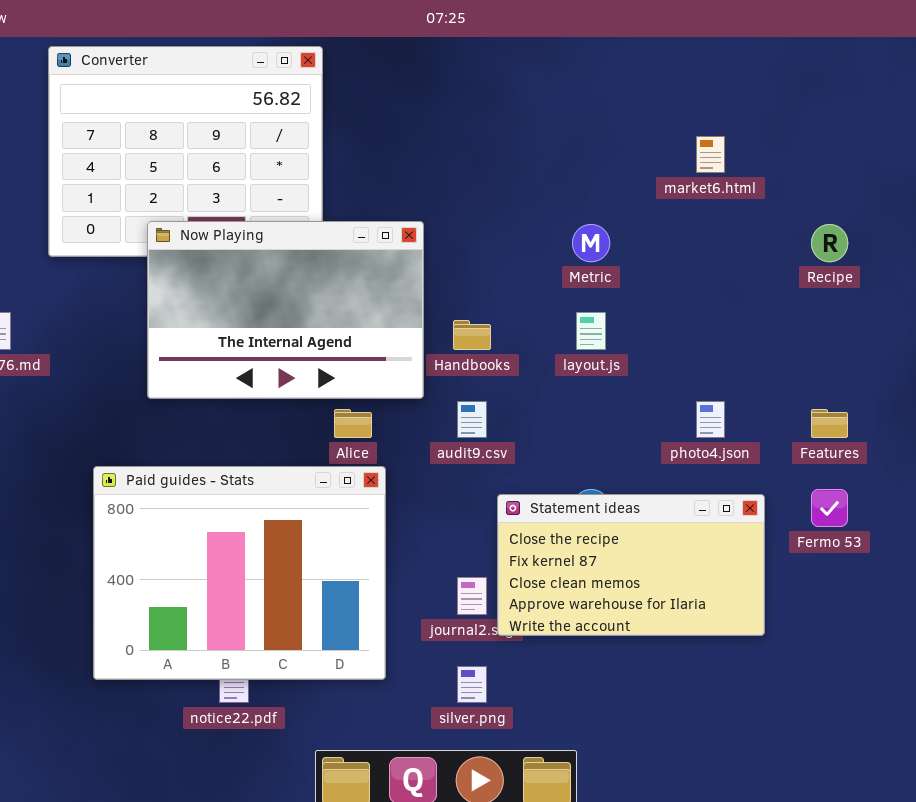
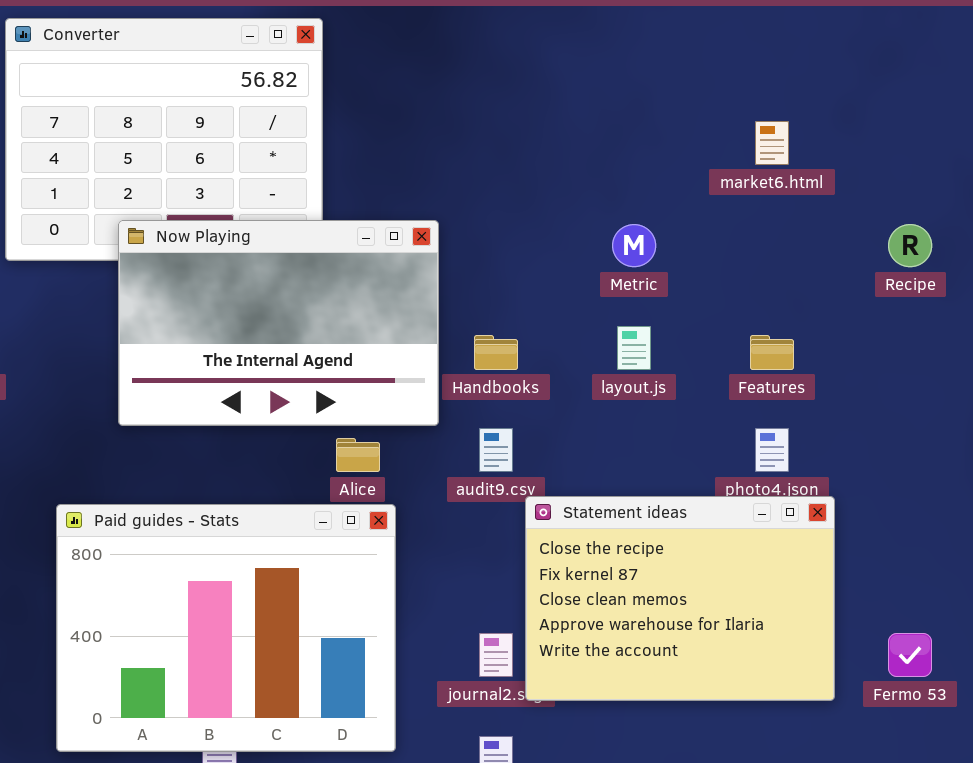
Features: [811,409,848,438] -> [750,335,794,370], moved
Fermo 53: [811,489,848,527] -> [888,633,932,677], moved
Statement ideas: [497,494,765,636] -> [525,496,835,701], resized

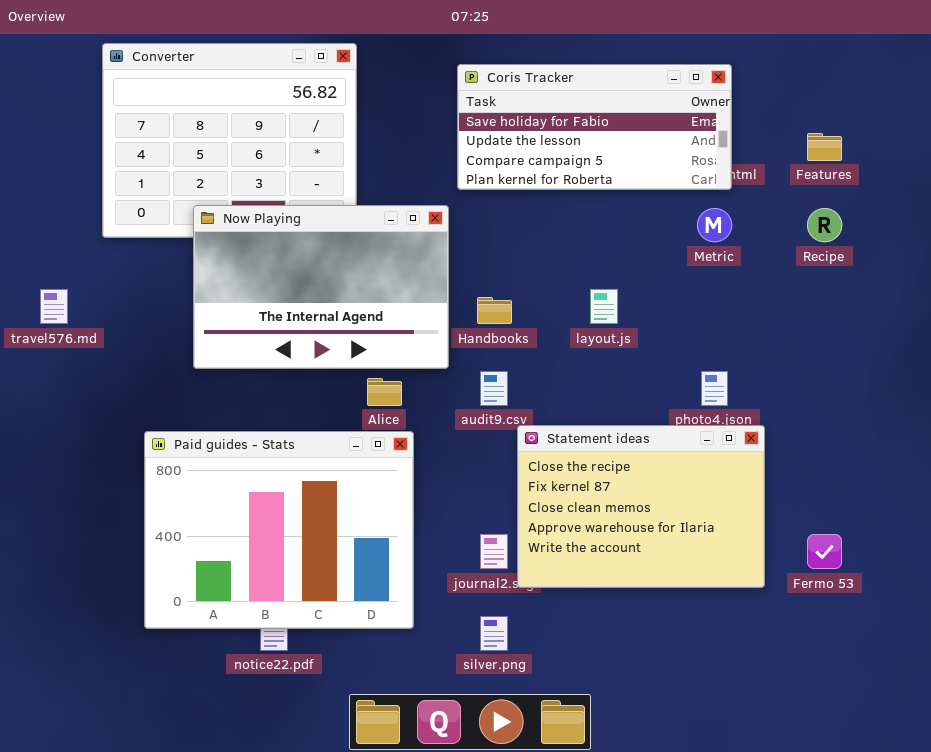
Coris Tracker: none -> [457,64,732,190], opened
Metric: [612,224,656,267] -> [697,208,732,242], moved
Features: [750,335,794,370] -> [807,133,842,161], moved

